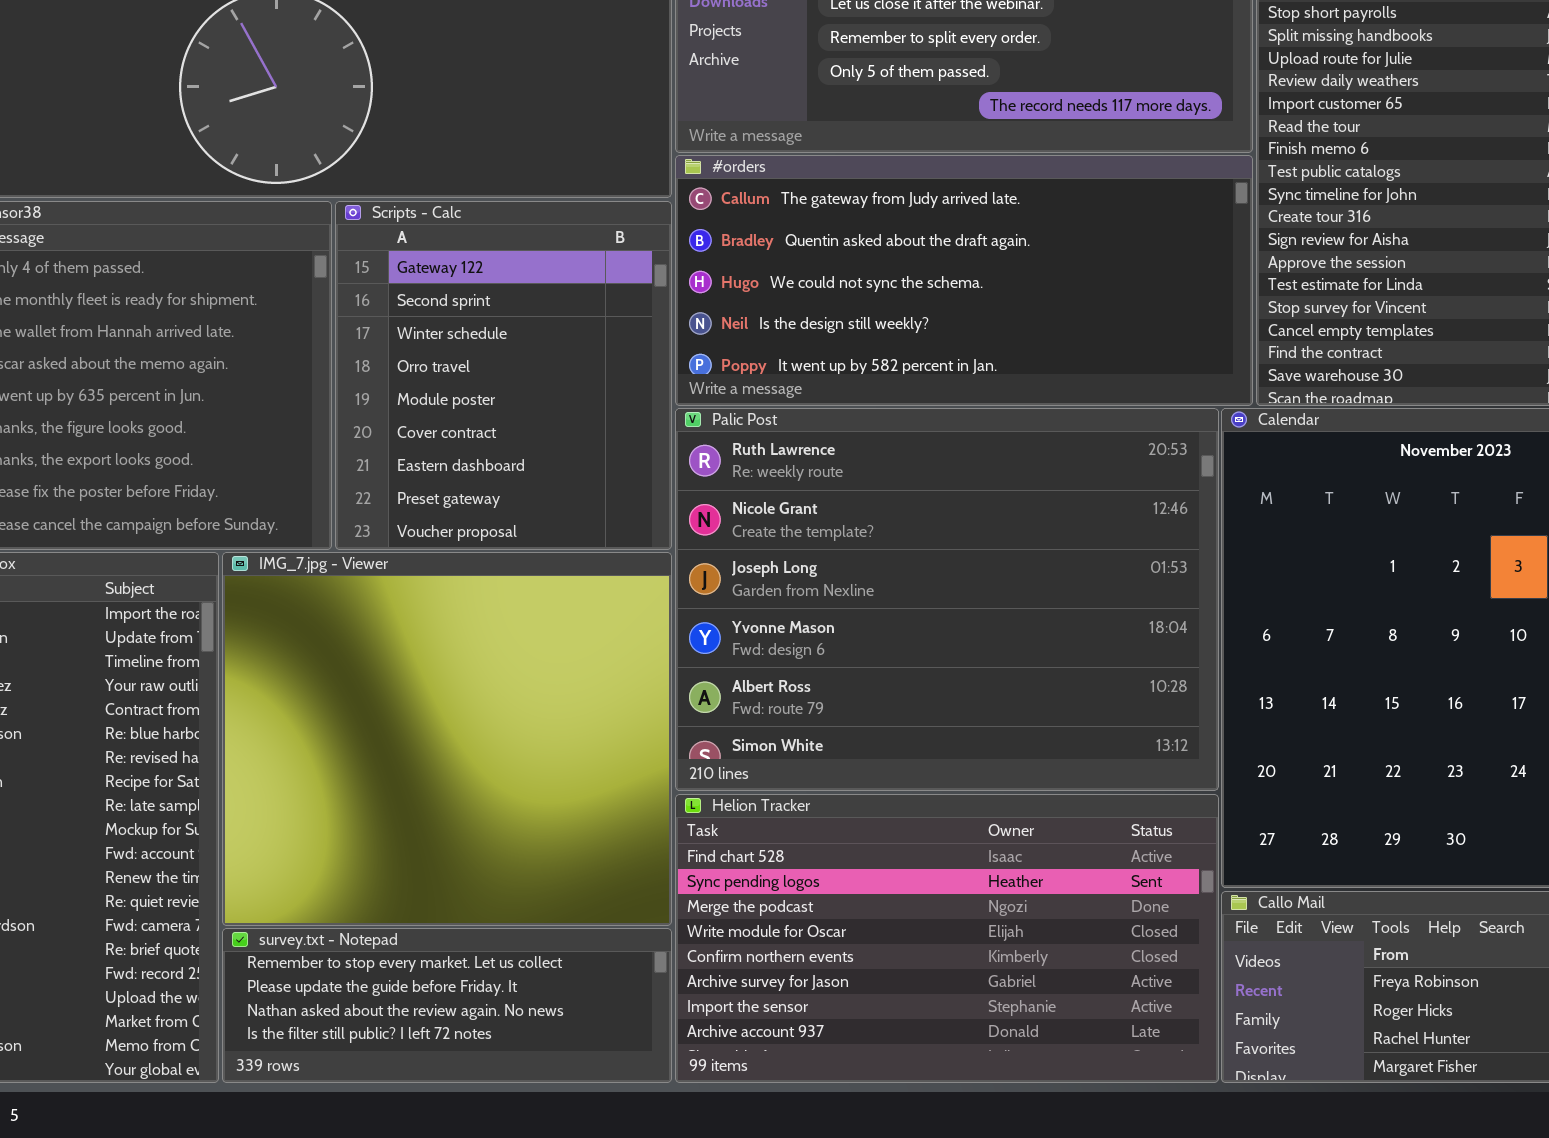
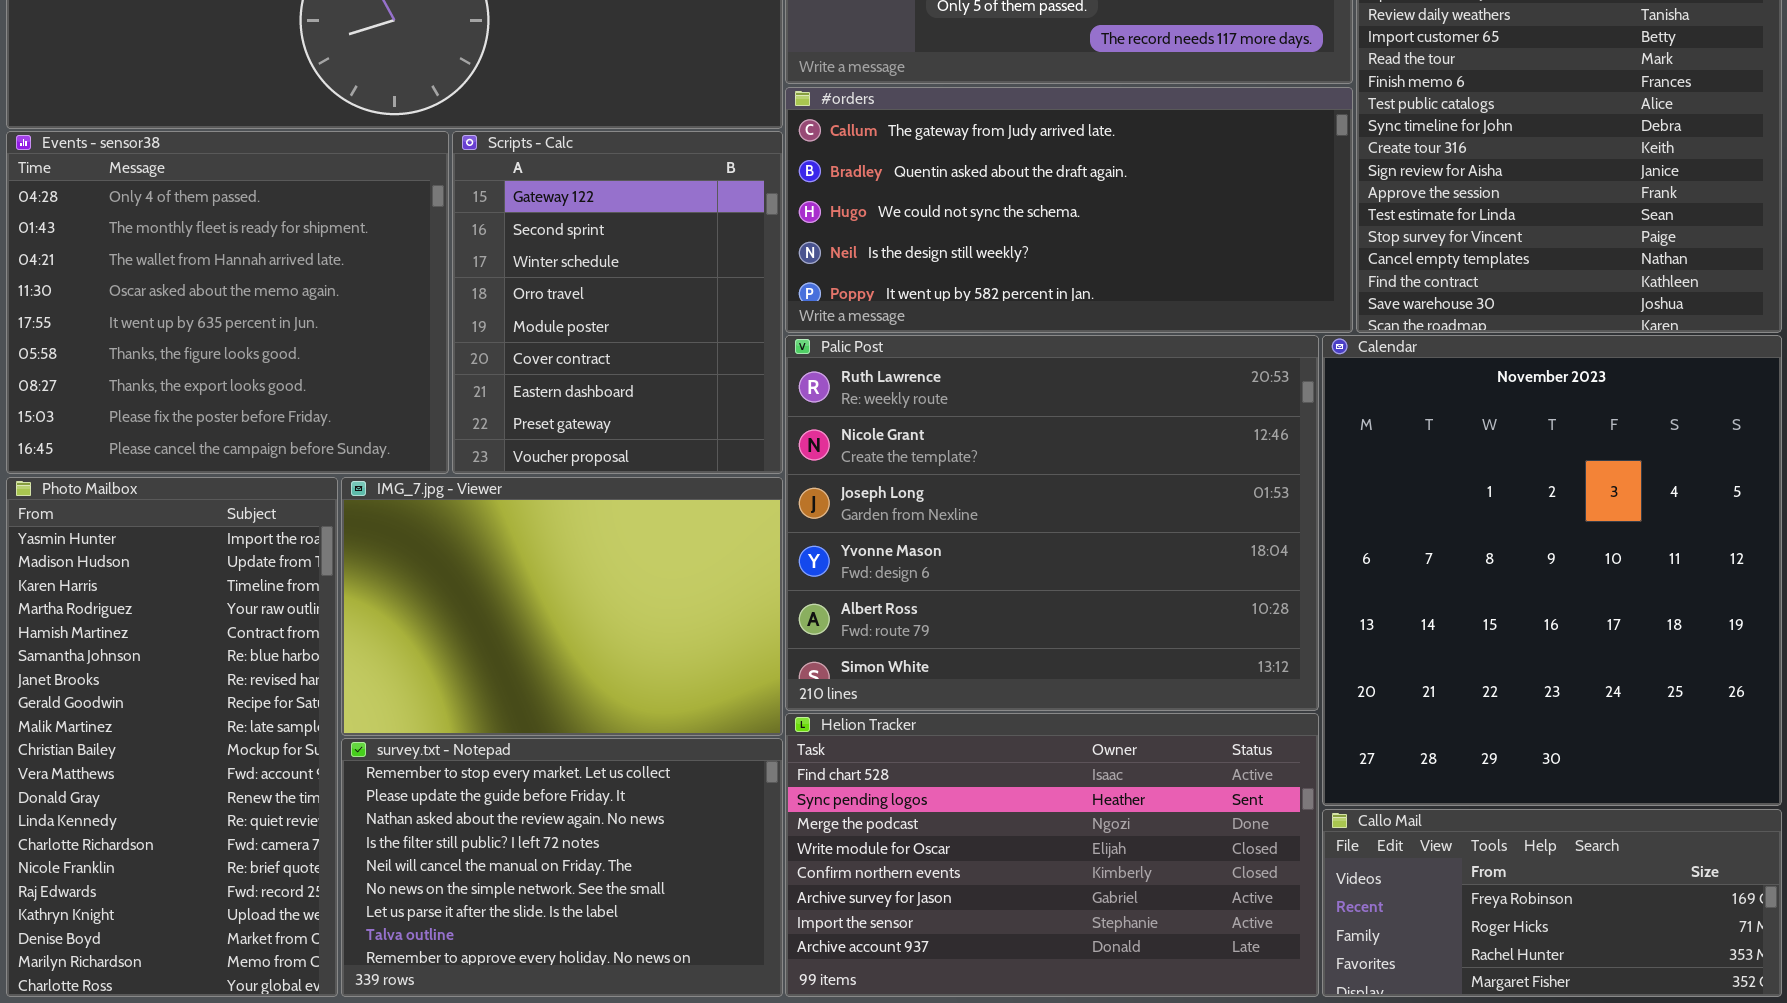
IMG_7.jpg - Viewer: [222,552,672,926] -> [341,477,783,736], resized
survey.txt - Notepad: [222,928,672,1083] -> [341,738,783,997], resized

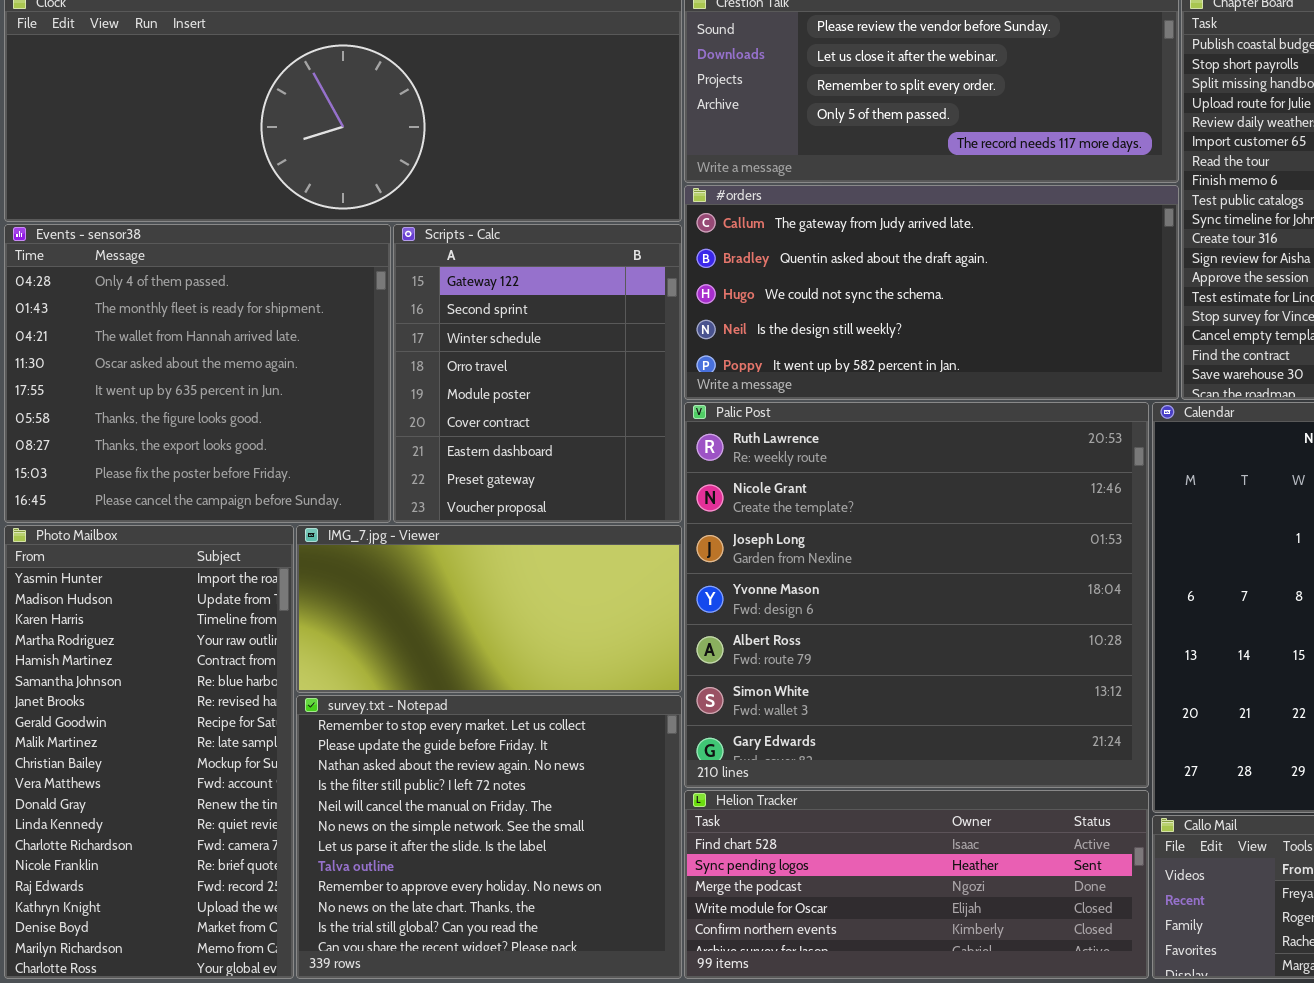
Palic Post: [785,335,1319,711] -> [684,402,1149,788], resized
IMG_7.jpg - Viewer: [341,477,783,736] -> [296,525,682,693], resized
Helion Tracker: [785,713,1319,997] -> [684,790,1149,979], resized
survey.txt - Notepad: [341,738,783,997] -> [296,695,682,979], resized

